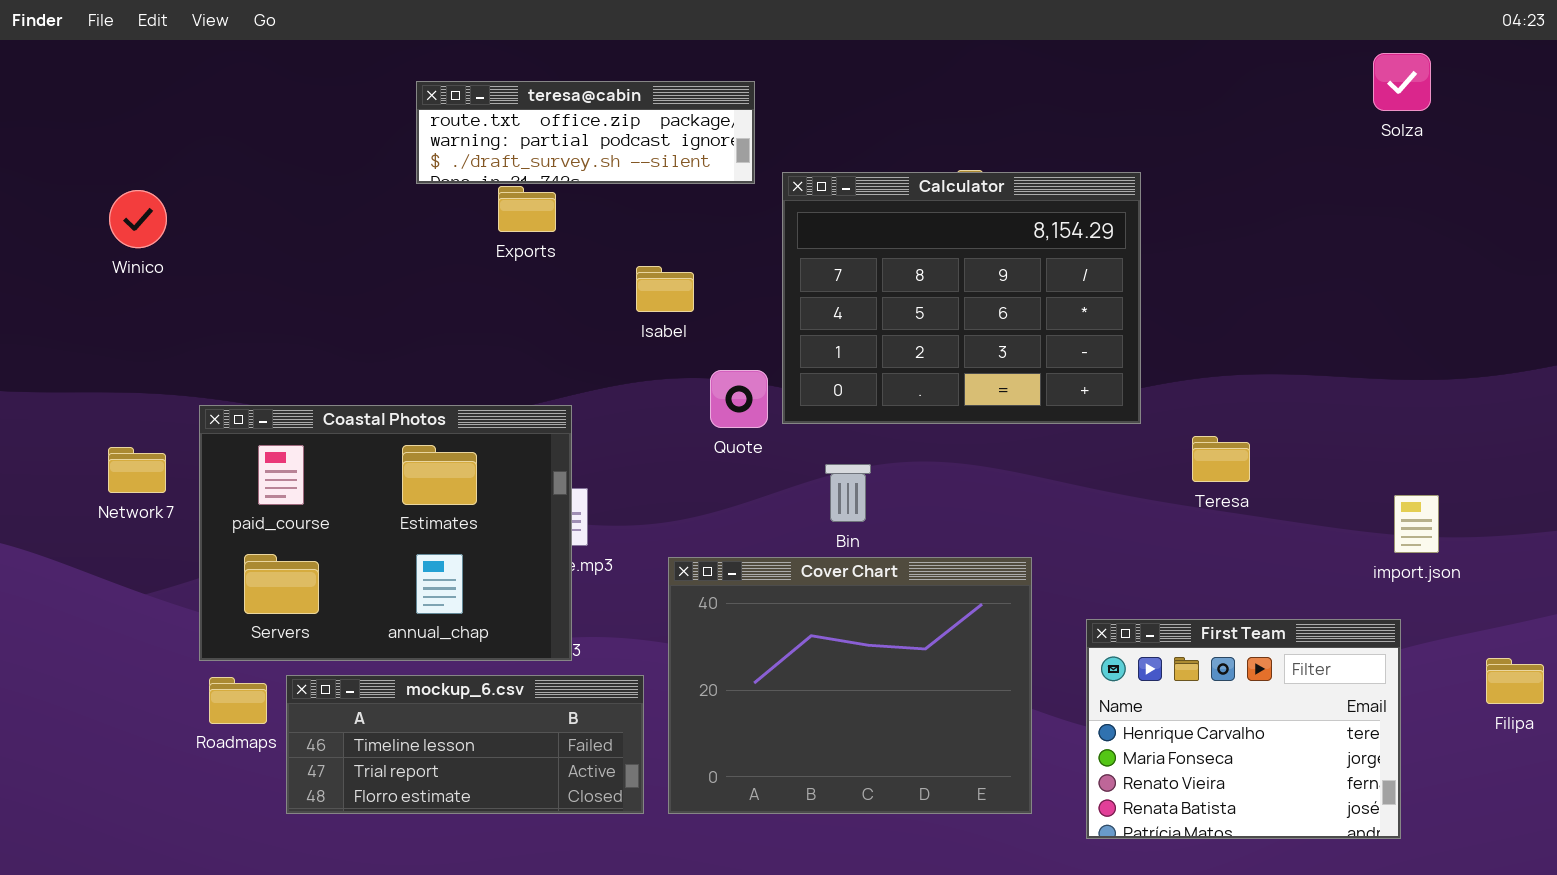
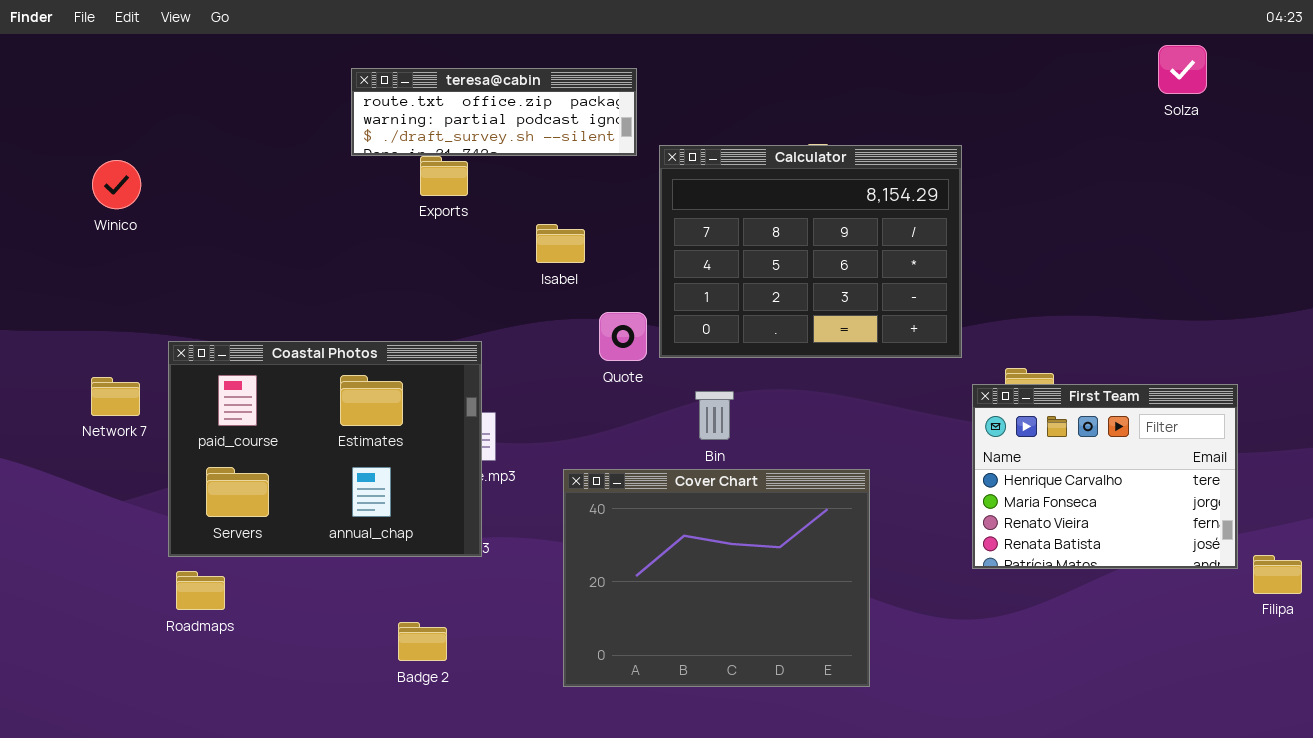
First Team: [1086,619,1401,839] -> [972,384,1238,569], moved
mockup_6.csv: [286,675,644,814] -> none, closed

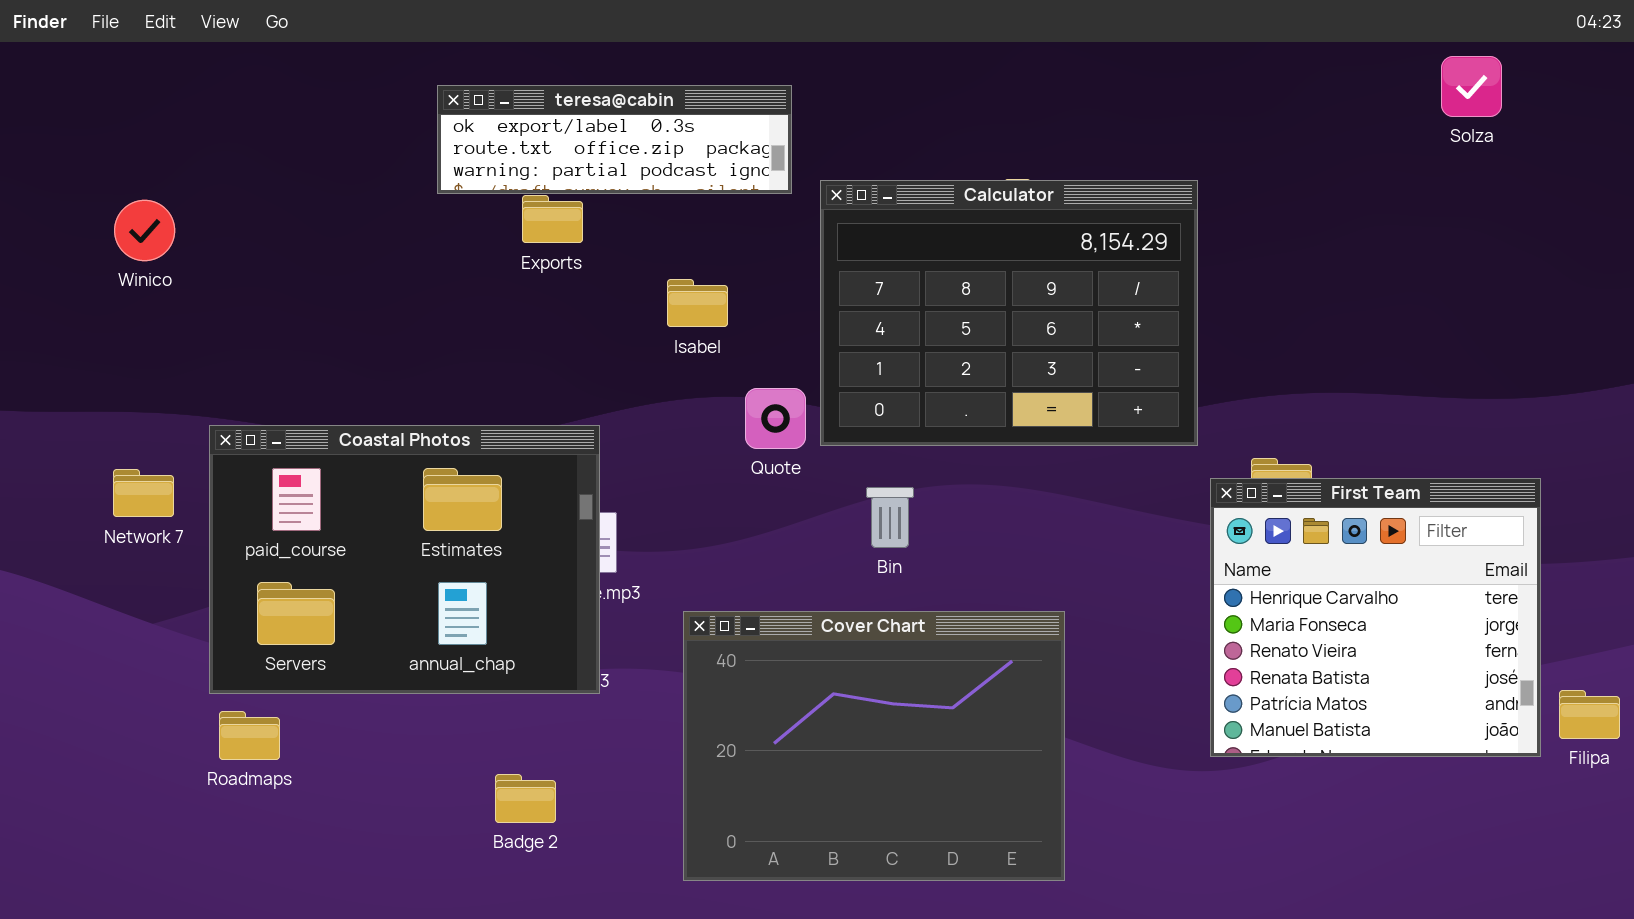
teresa@cabin: [351,68,637,156] -> [437,85,792,194], scrolled up 1 row
First Team: [972,384,1238,569] -> [1210,478,1541,757], resized
Cover Chart: [563,469,870,687] -> [683,611,1065,881], moved

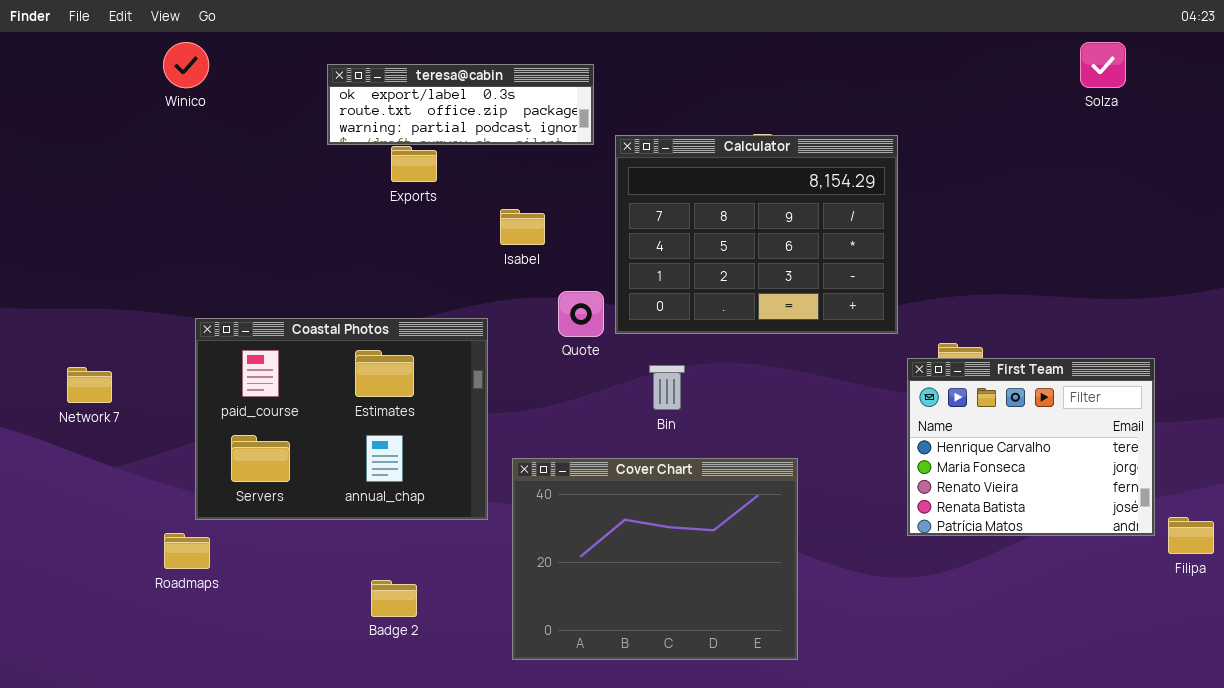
Winico: [114,200,175,261] -> [163,42,209,88], moved
Coastal Photos: [209,425,600,694] -> [195,318,488,520], moved
Network 7: [113,469,174,517] -> [67,367,112,403], moved
First Team: [1210,478,1541,757] -> [907,358,1155,536], resized

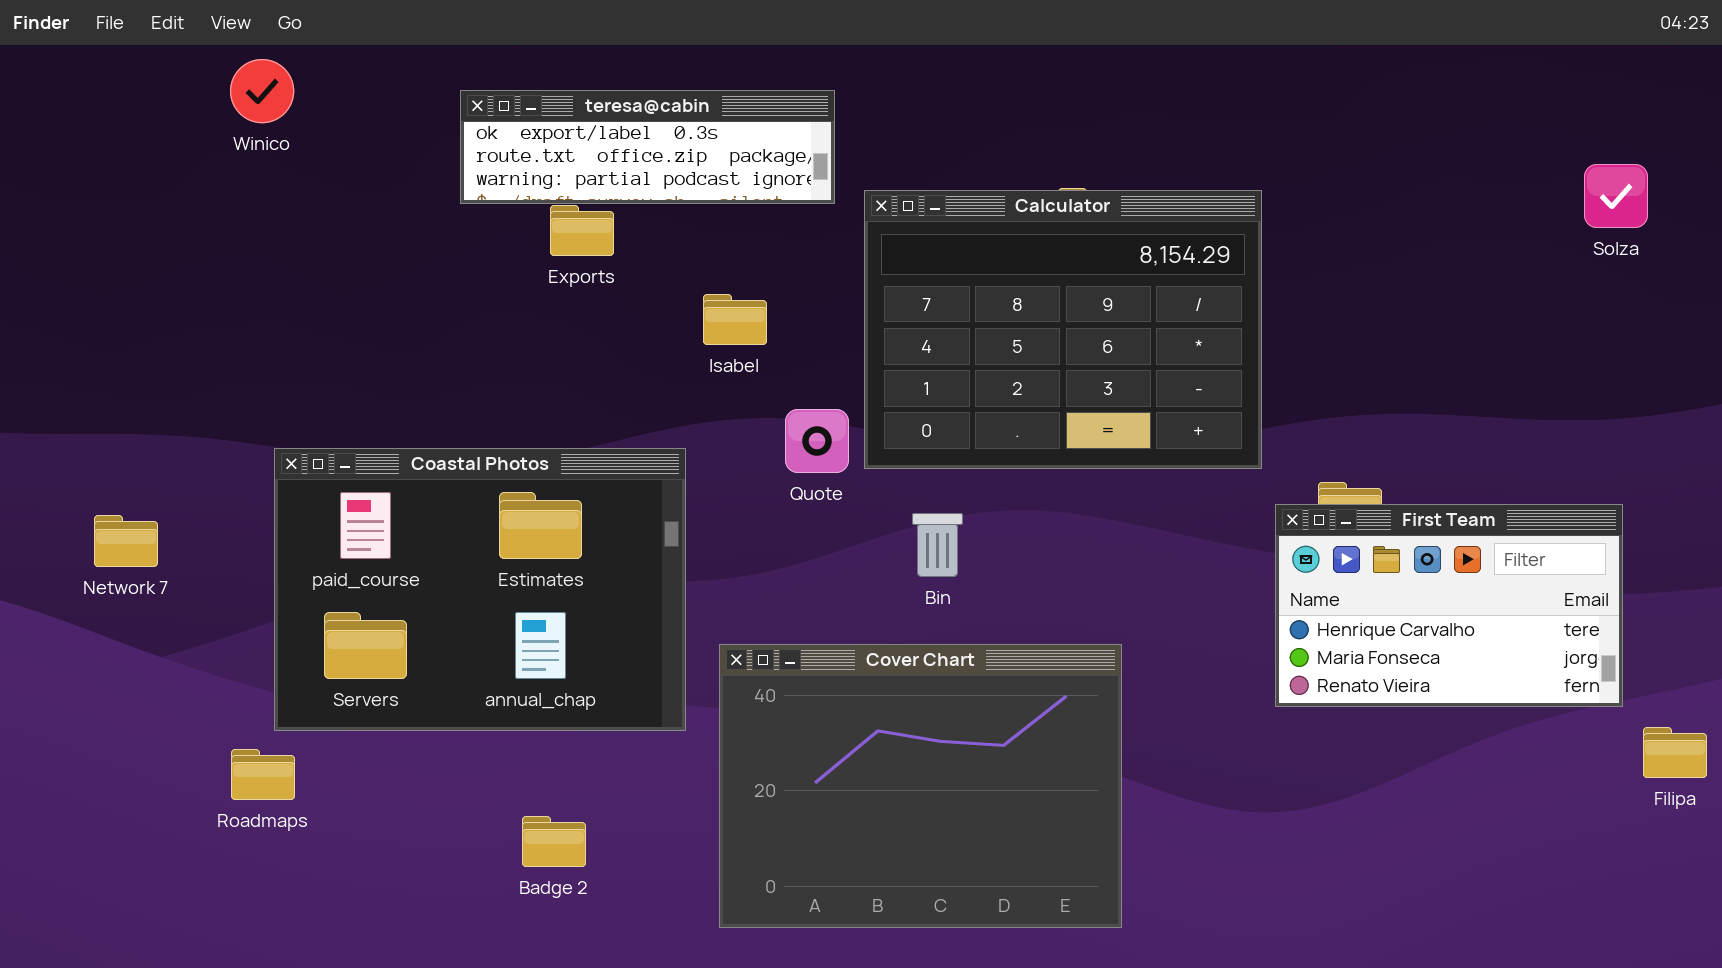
Solza: [1080,42,1126,88] -> [1584,164,1648,228], moved
First Team: [907,358,1155,536] -> [1275,504,1623,707], resized

